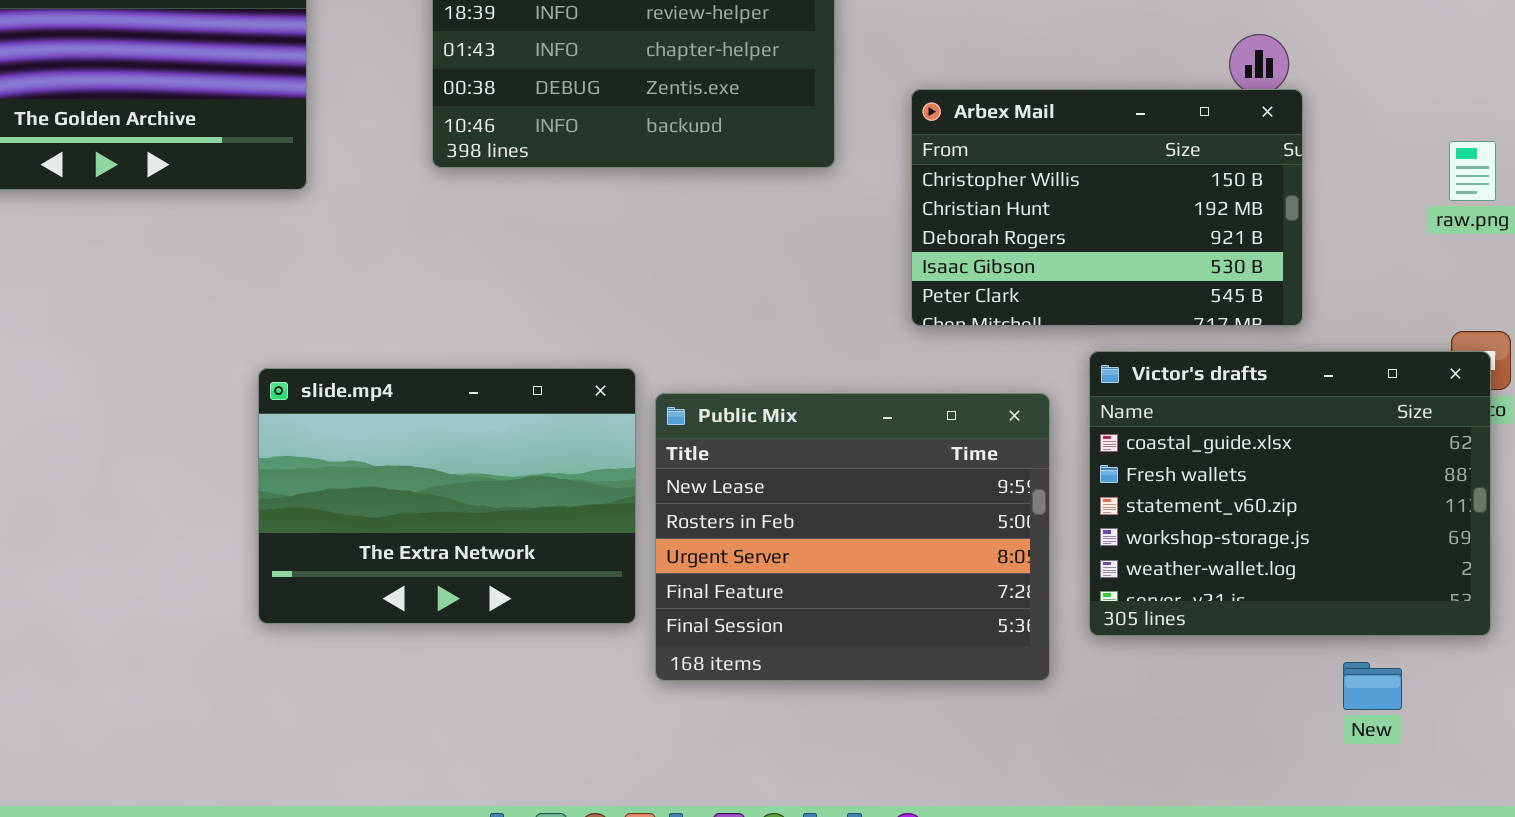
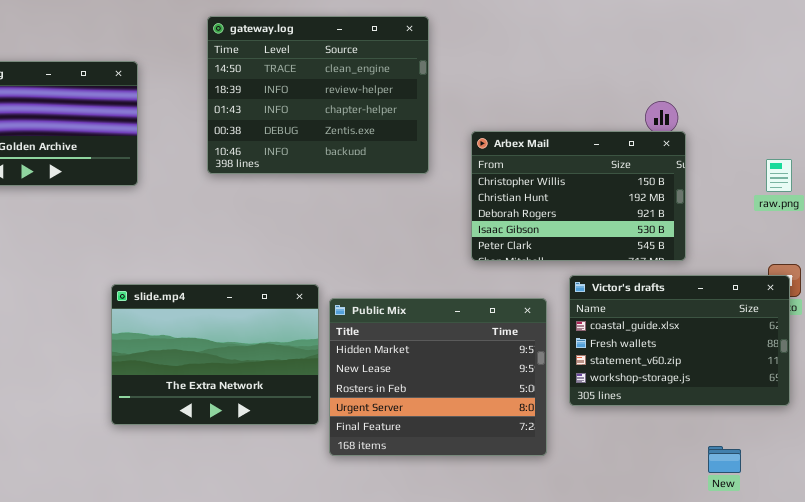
Victor's drafts: [1089,351,1491,636] -> [569,275,790,406], resized
Public Mix: [655,393,1050,681] -> [329,298,547,456], scrolled up 1 row

